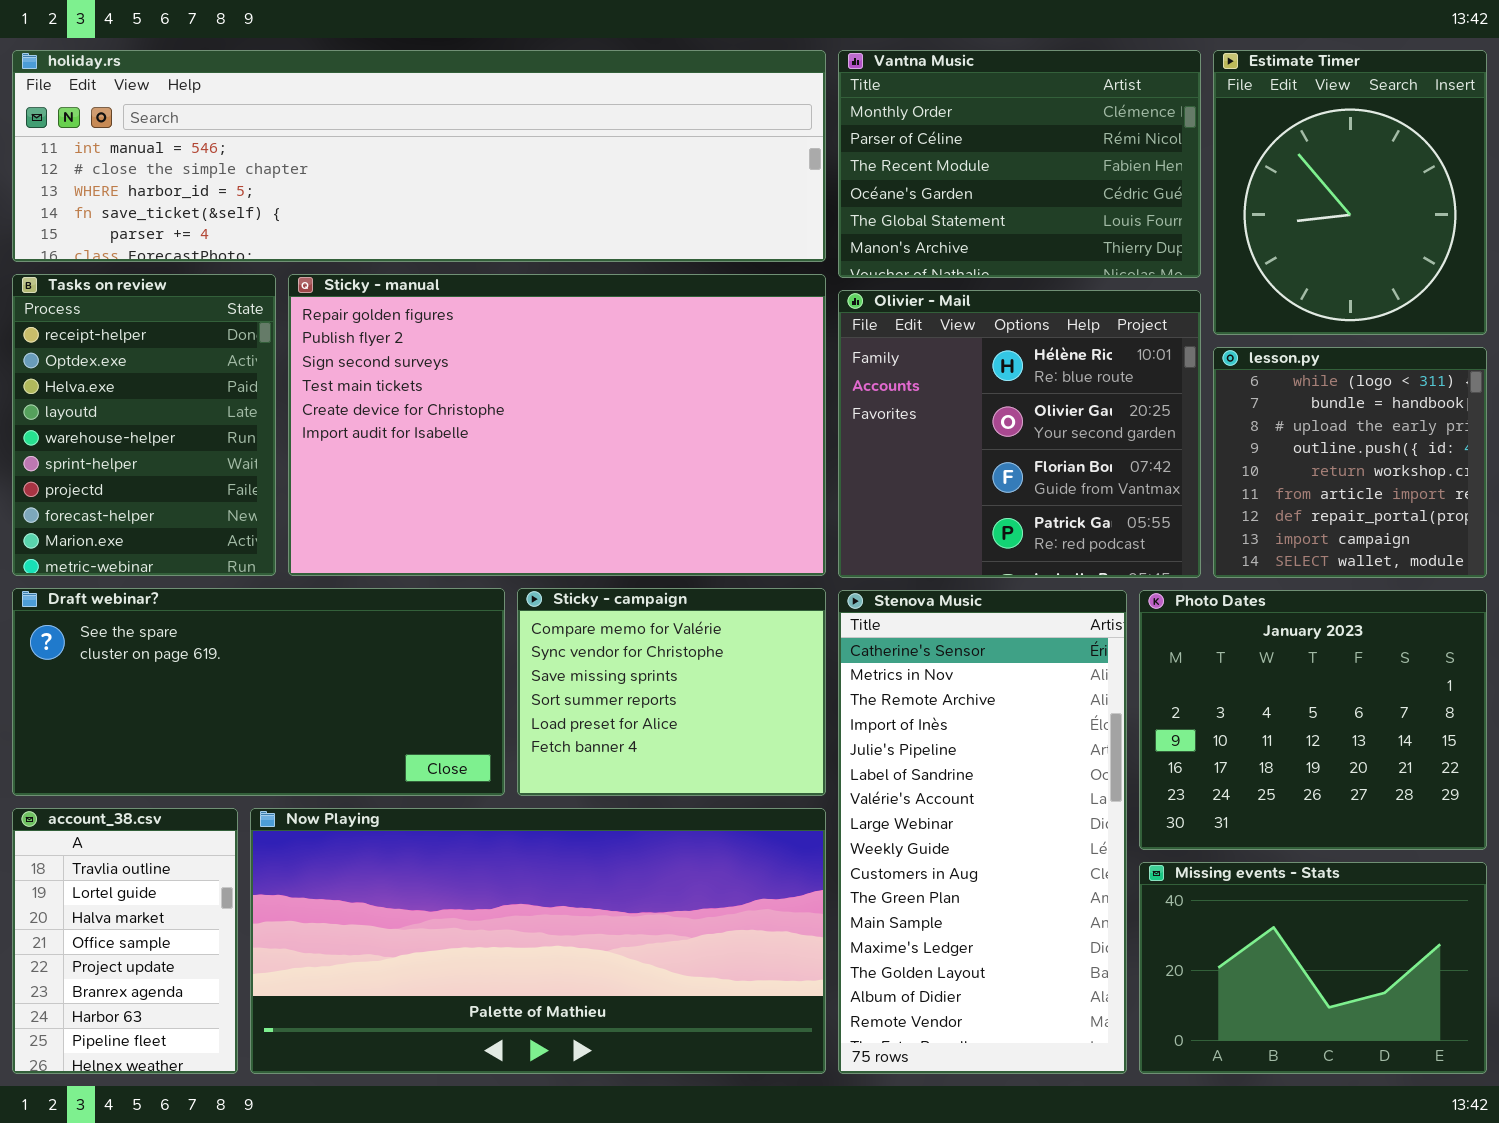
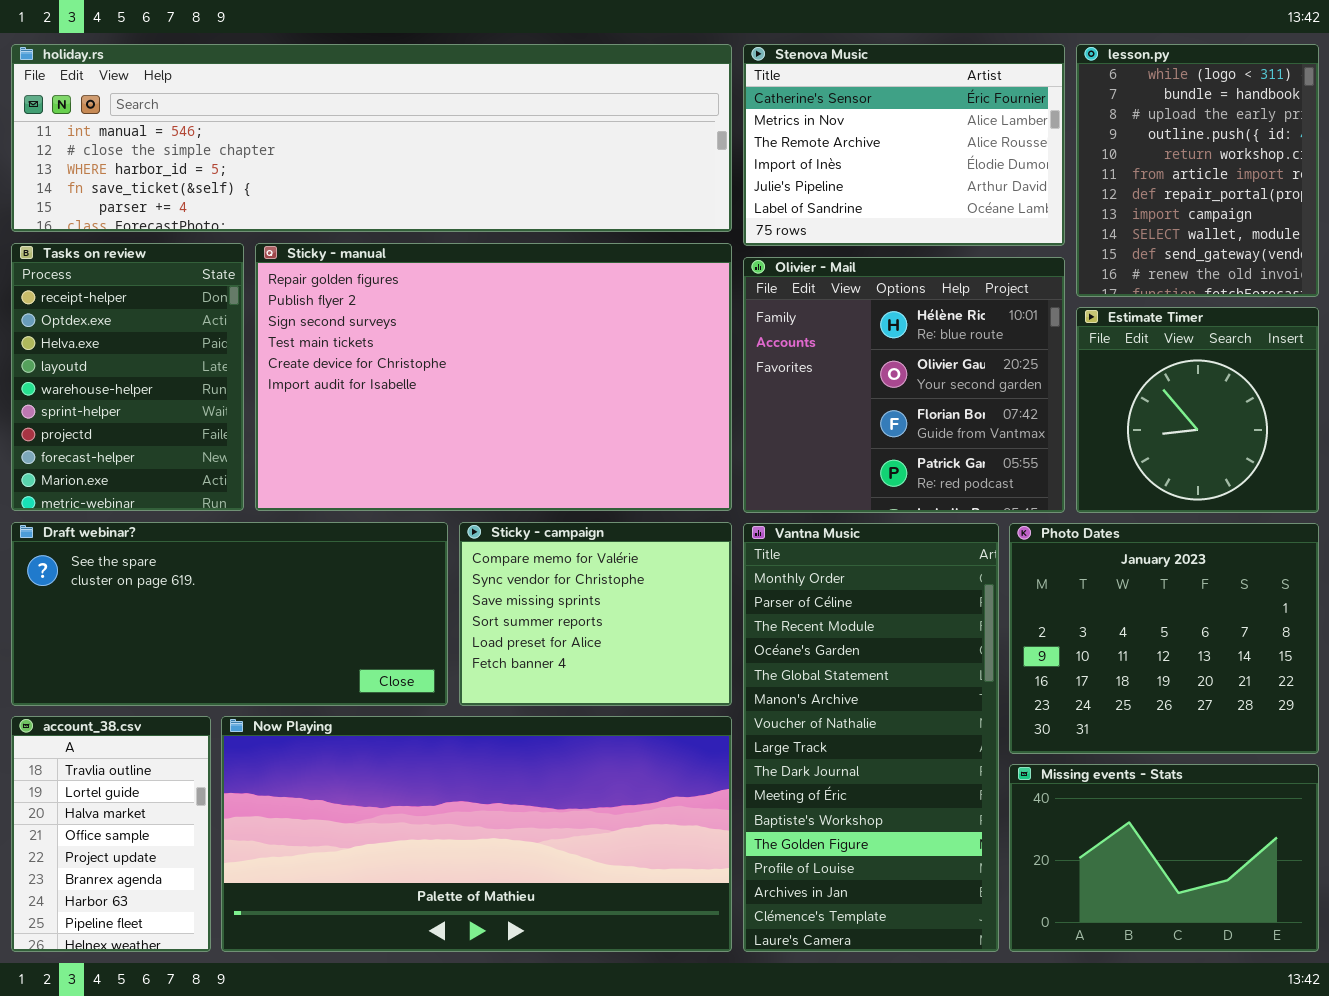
Vantna Music: [838,50,1201,278] -> [743,523,999,952], moved, resized
Estimate Timer: [1213,50,1487,335] -> [1076,307,1319,513], moved, resized
lesson.py: [1213,347,1487,578] -> [1076,44,1319,297], moved, resized
Stenova Music: [838,590,1127,1074] -> [743,44,1065,246], moved, resized

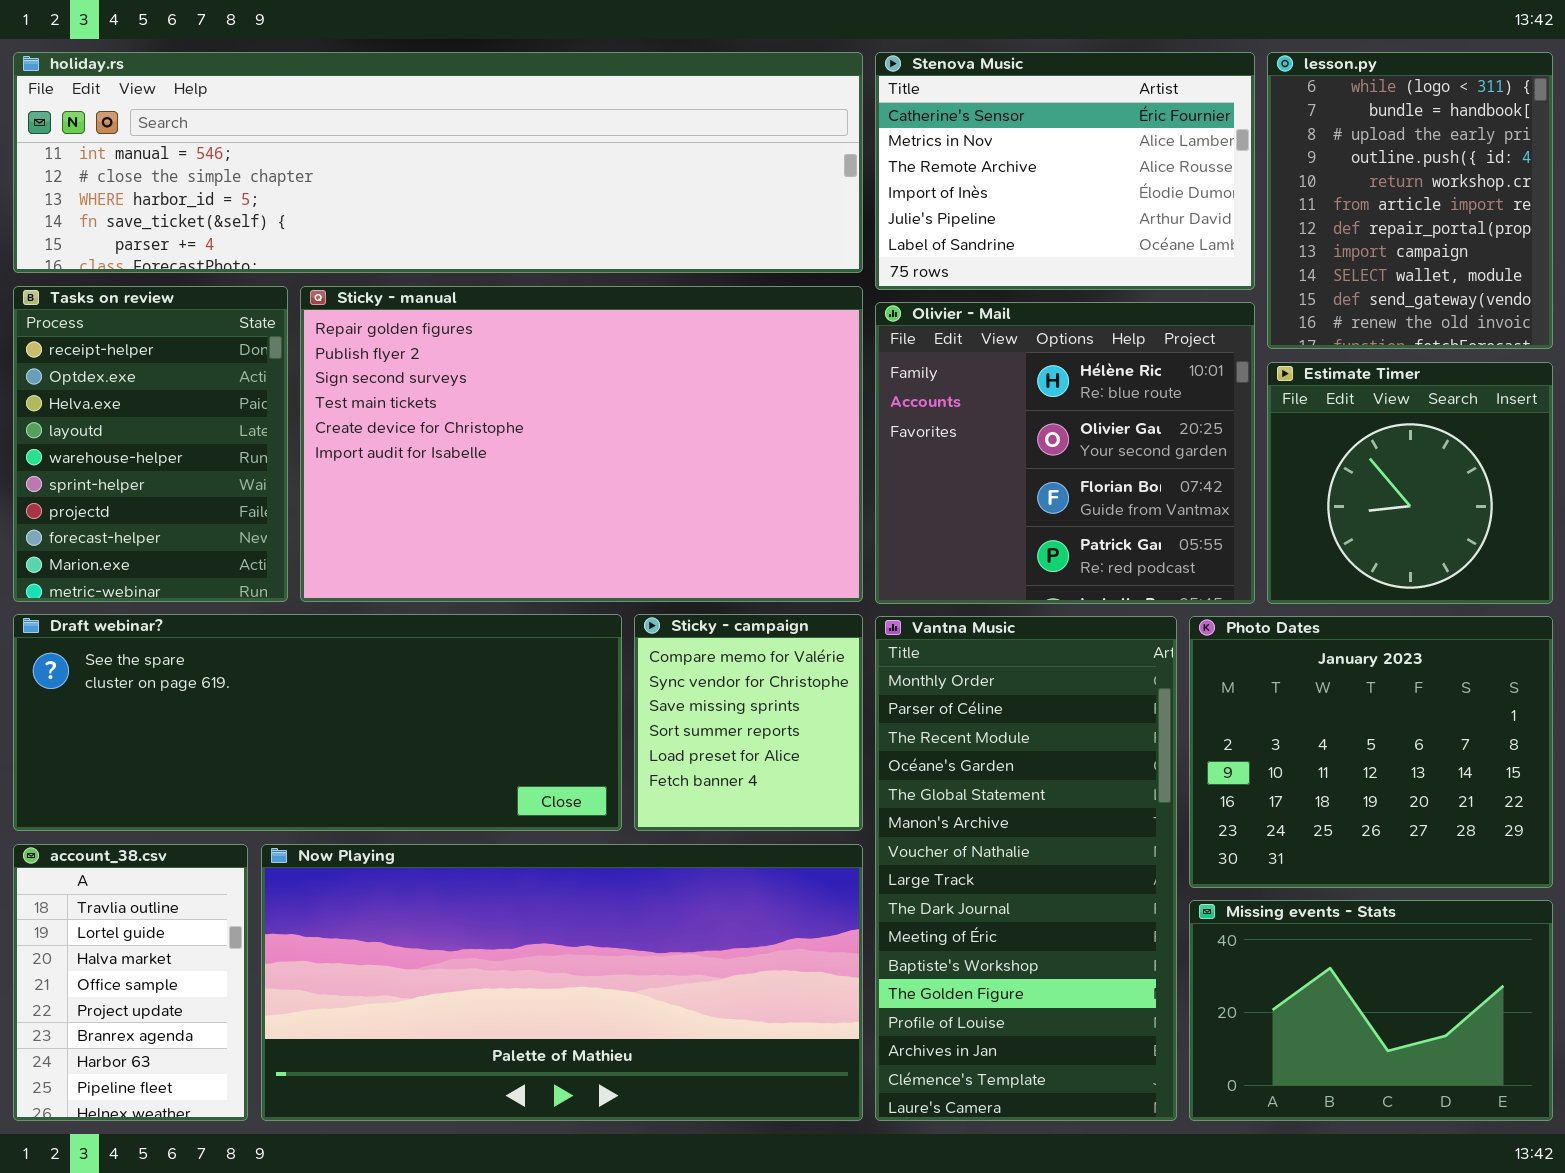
Draft webinar?: [11,522,448,706] -> [13,614,622,831], resized
Sticky - campaign: [459,522,732,706] -> [634,614,863,831], resized

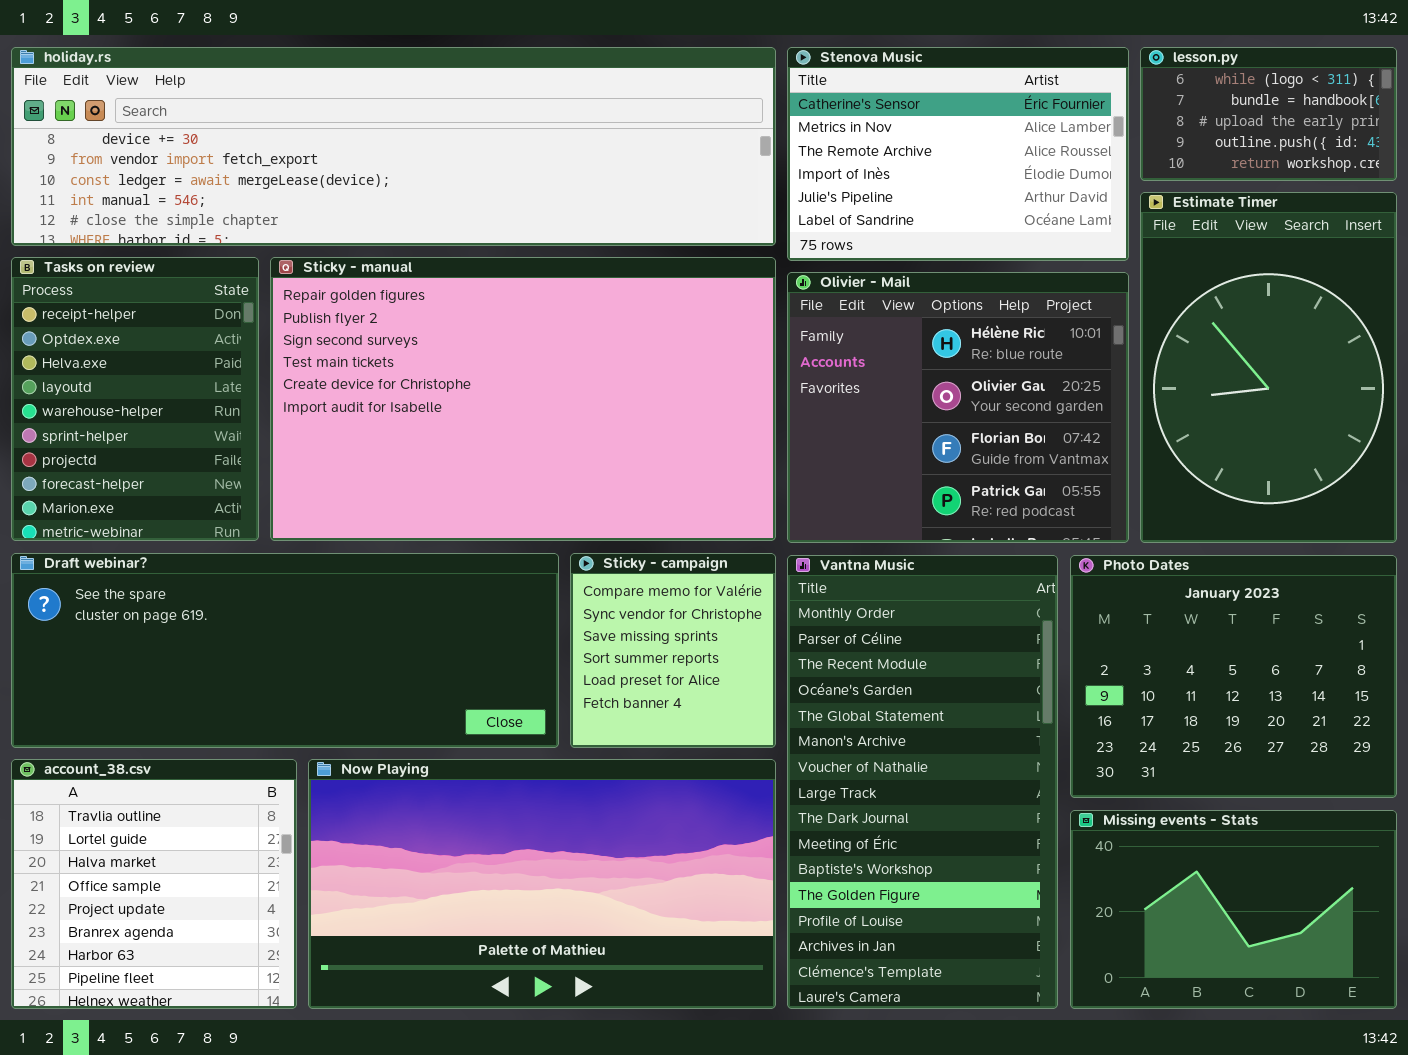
holiday.rs: [13,52,863,273] -> [11,47,776,246], scrolled up 3 rows
lesson.py: [1267,52,1553,349] -> [1140,47,1397,181], resized
Estimate Timer: [1267,362,1553,604] -> [1140,192,1397,543], resized
account_38.csv: [13,844,248,1121] -> [11,759,297,1009], resized
Now Playing: [261,844,863,1121] -> [308,759,776,1009], resized

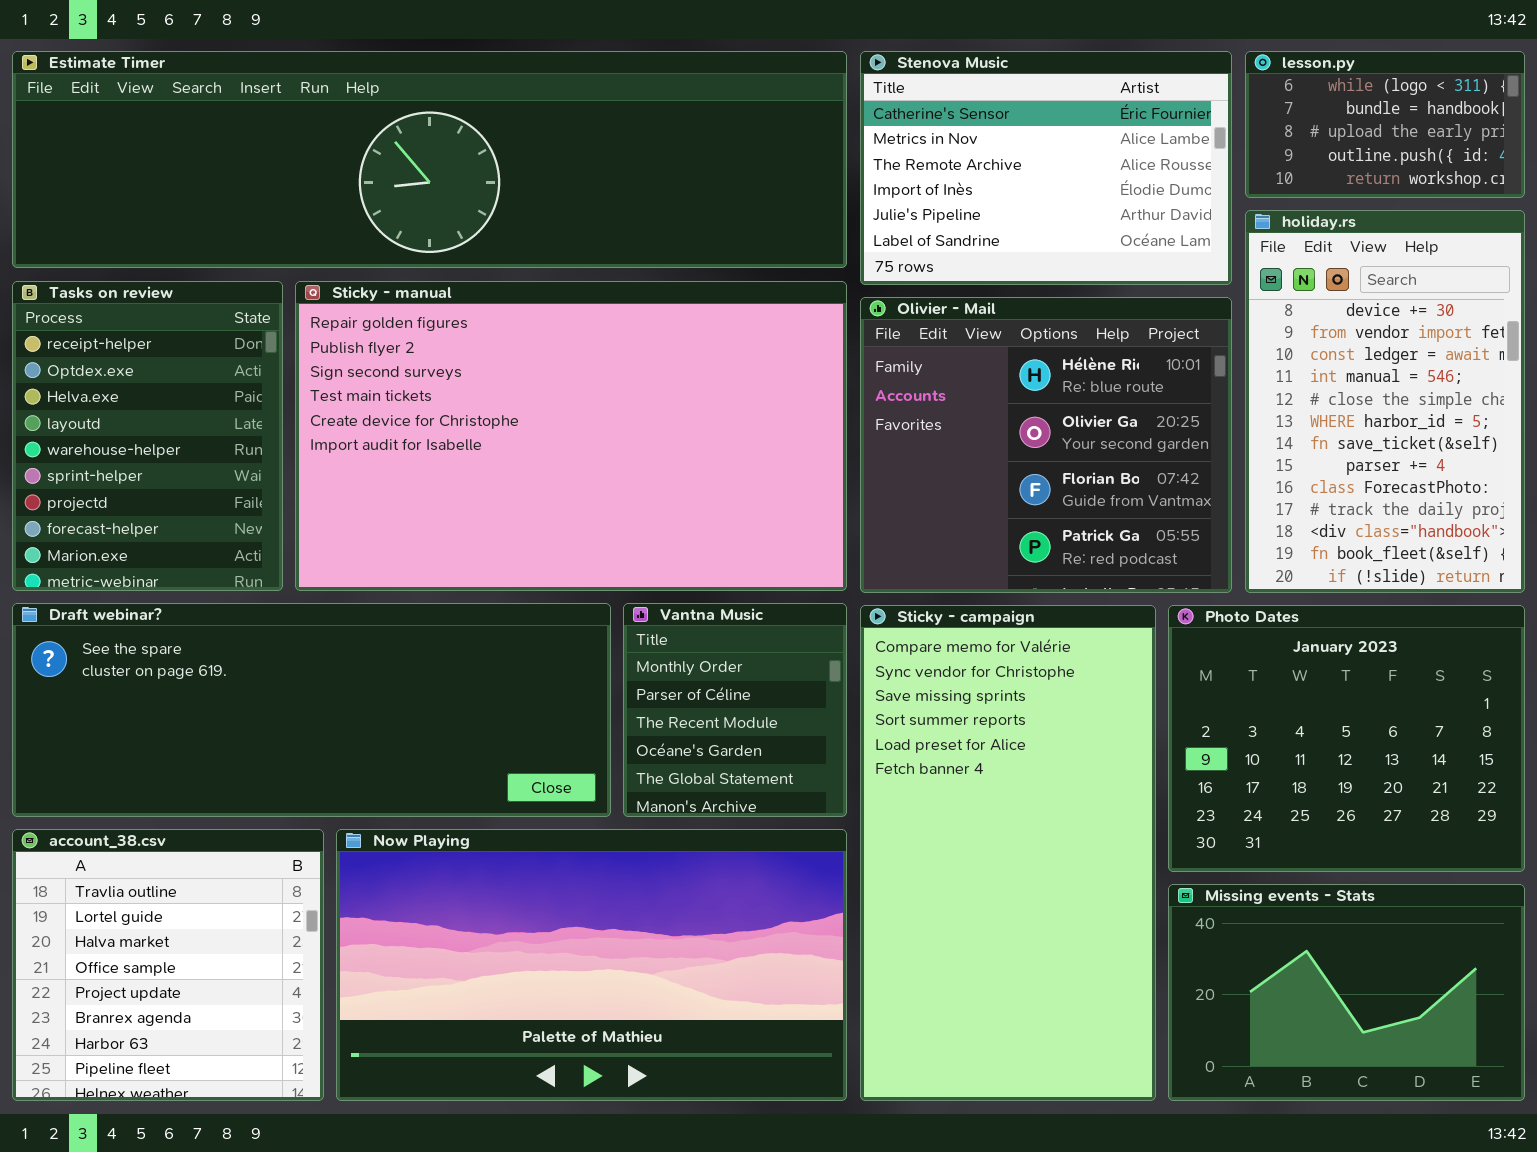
holiday.rs: [11,47,776,246] -> [1245,210,1525,593], moved, resized
Estimate Timer: [1140,192,1397,543] -> [12,51,847,268], moved, resized
Sticky - campaign: [570,553,776,748] -> [860,605,1156,1101], moved, resized
Vantna Music: [787,555,1058,1009] -> [623,603,847,817], moved, resized

